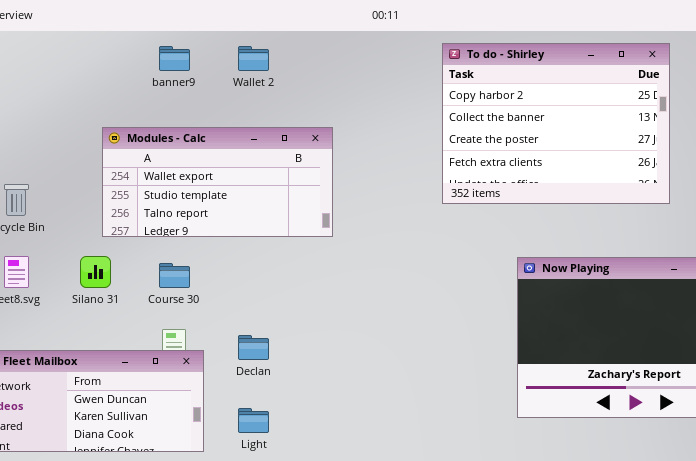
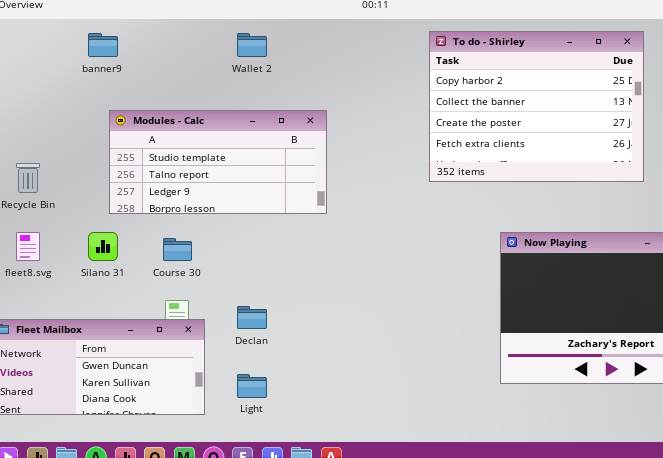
banner9: [159,46,190,71] -> [88,33,118,57], moved
Modules - Calc: [102,127,333,237] -> [109,110,327,214], scrolled down 1 row

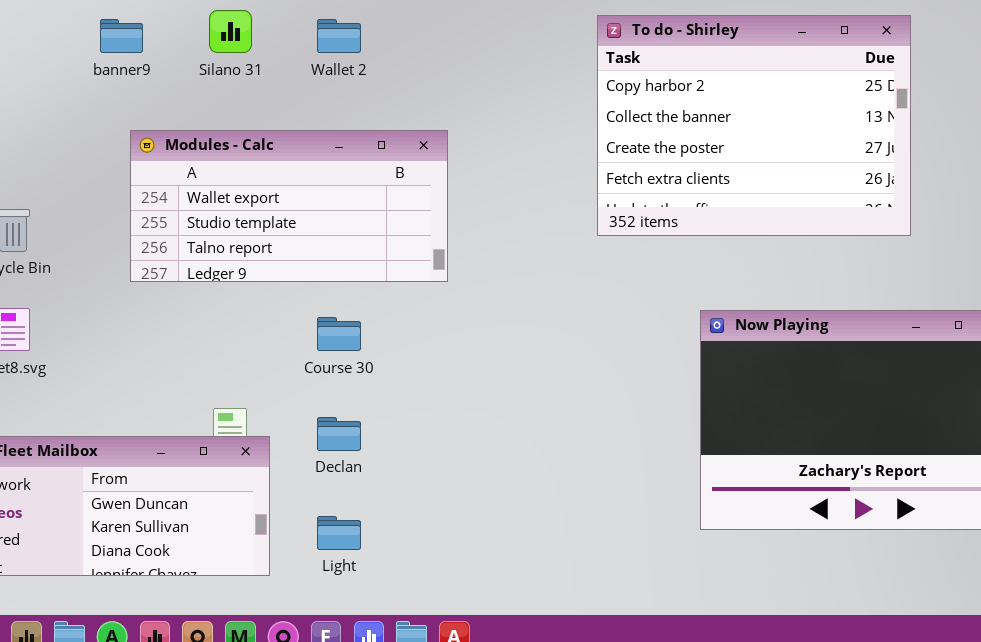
Modules - Calc: [109,110,327,214] -> [130,130,448,282], scrolled up 1 row
Silano 31: [88,232,118,261] -> [209,10,252,53], moved
Course 30: [163,238,192,261] -> [317,317,361,351], moved

